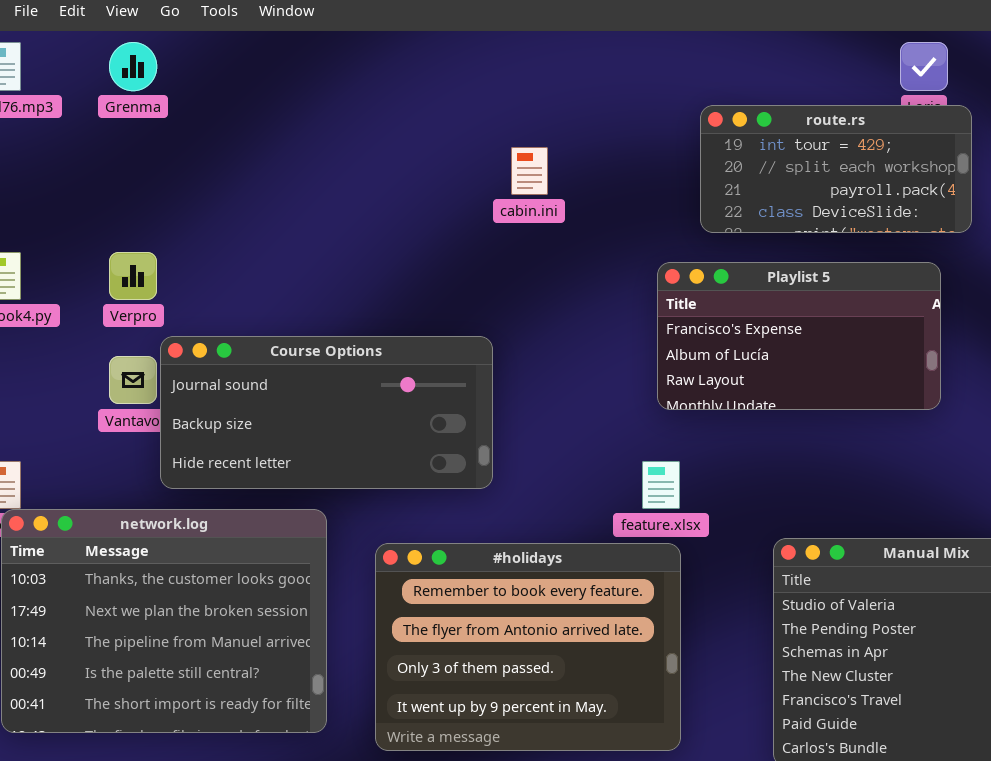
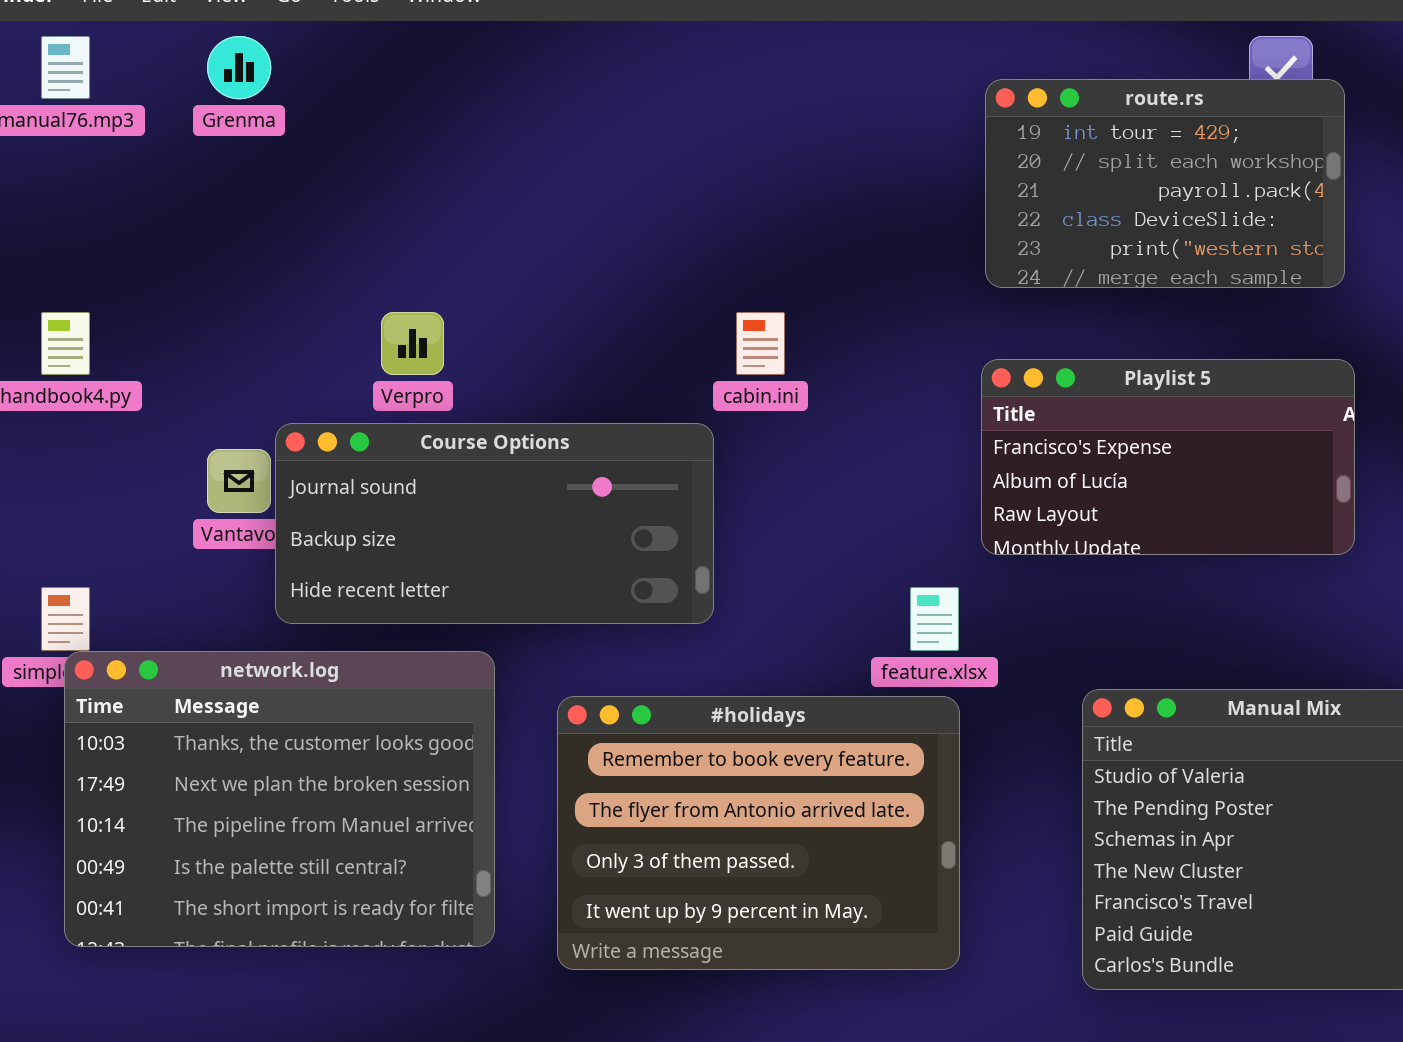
route.rs: [700,105,972,233] -> [985,79,1345,288], resized
cabin.ini: [511,147,548,195] -> [736,312,785,375], moved
Verpro: [109,252,157,300] -> [381,312,444,375], moved
Playlist 5: [657,262,941,410] -> [981,359,1355,555], moved

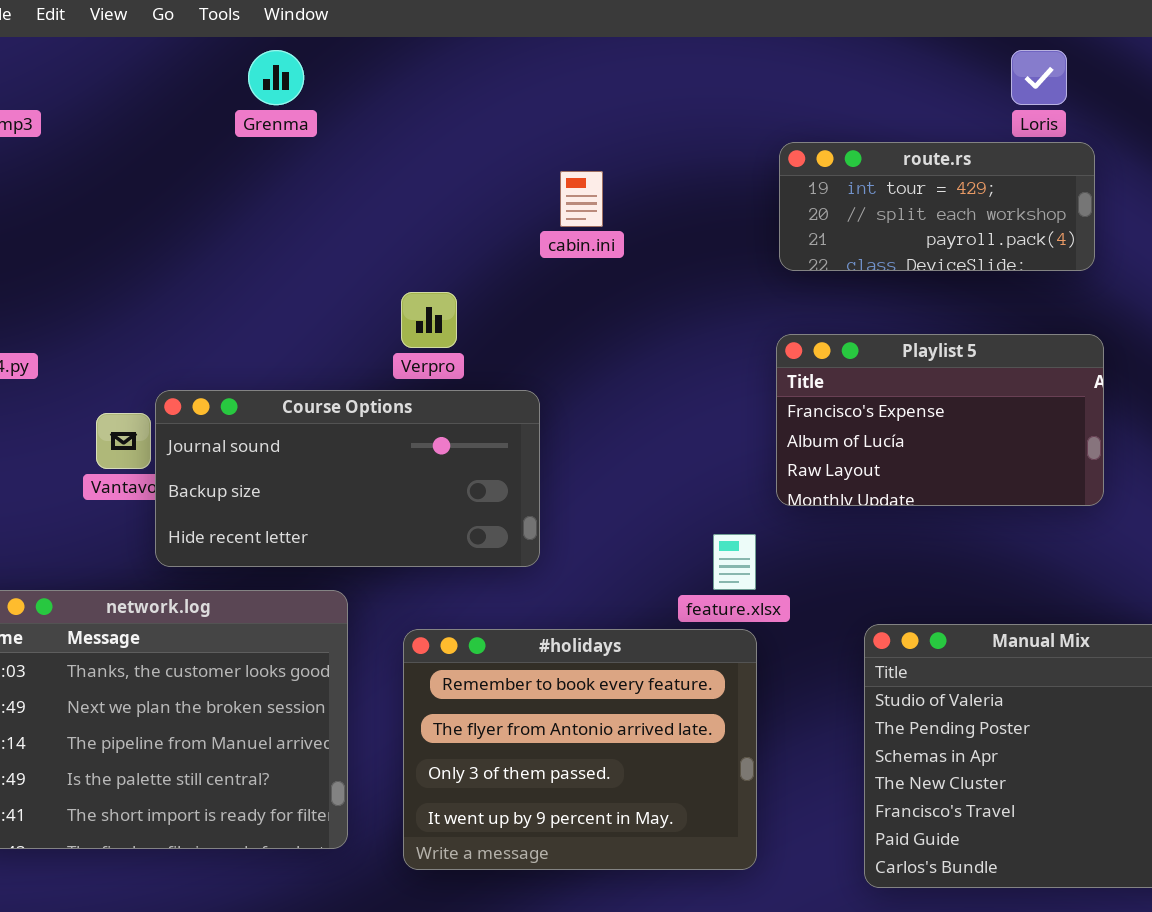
Grenma: [207,36,271,99] -> [248,50,304,105], moved
route.rs: [985,79,1345,288] -> [779,142,1095,271], resized
Verpro: [381,312,444,375] -> [401,292,457,348], moved
cabin.ini: [736,312,785,375] -> [560,171,603,227], moved

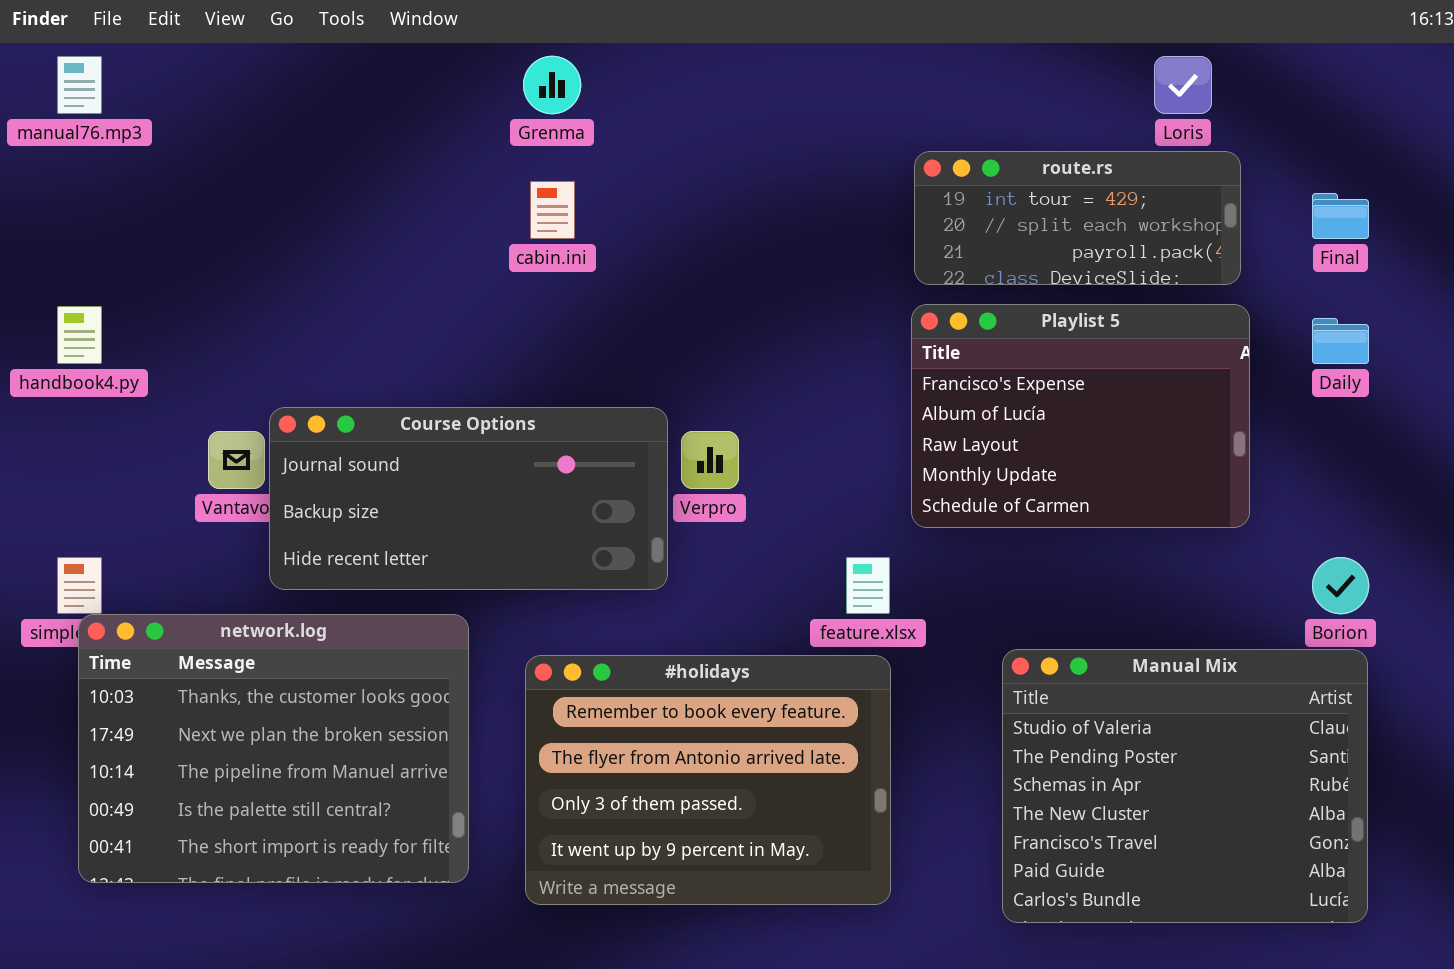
Grenma: [248,50,304,105] -> [523,56,581,114], moved
cabin.ini: [560,171,603,227] -> [530,181,575,239], moved
Verpro: [401,292,457,348] -> [681,431,739,489], moved
Playlist 5: [776,334,1104,506] -> [911,304,1250,528], resized

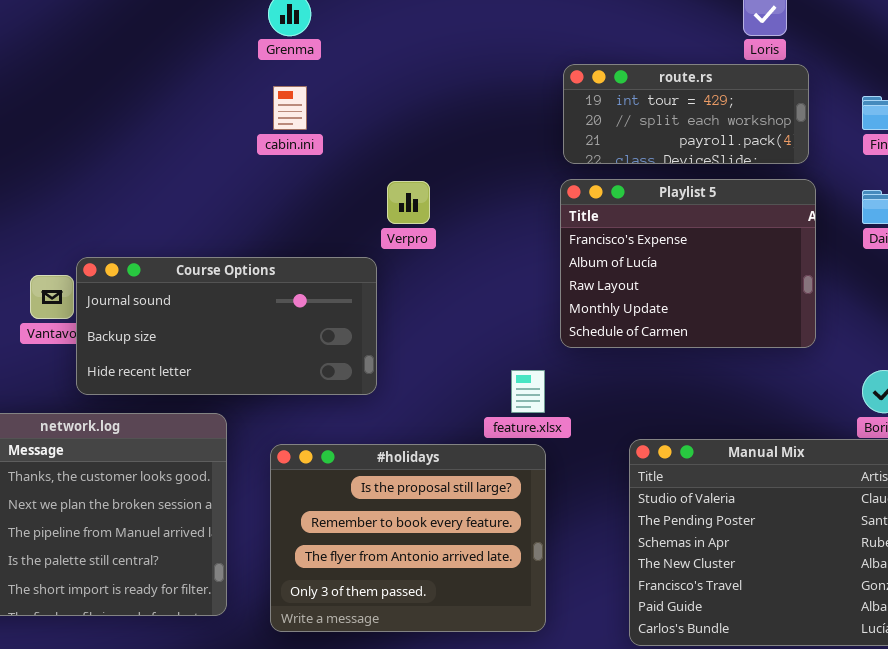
Verpro: [681,431,739,489] -> [387,181,430,224], moved
#holidays: [525,655,891,905] -> [270,444,546,632], scrolled up 1 row

